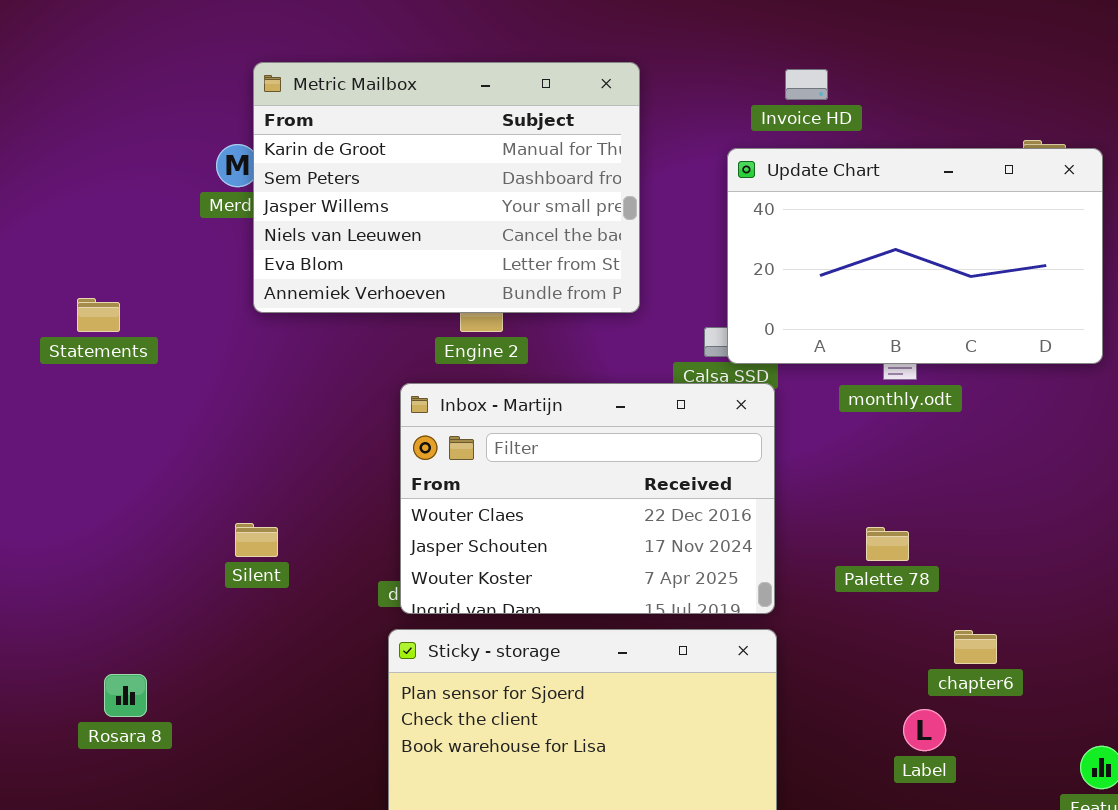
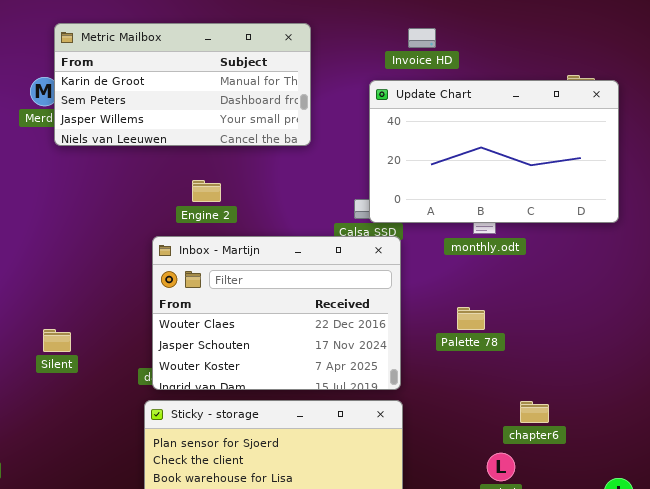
Metric Mailbox: [253,62,640,313] -> [54,23,311,146], resized
Palette 78: [866,527,909,561] -> [457,307,485,330], moved

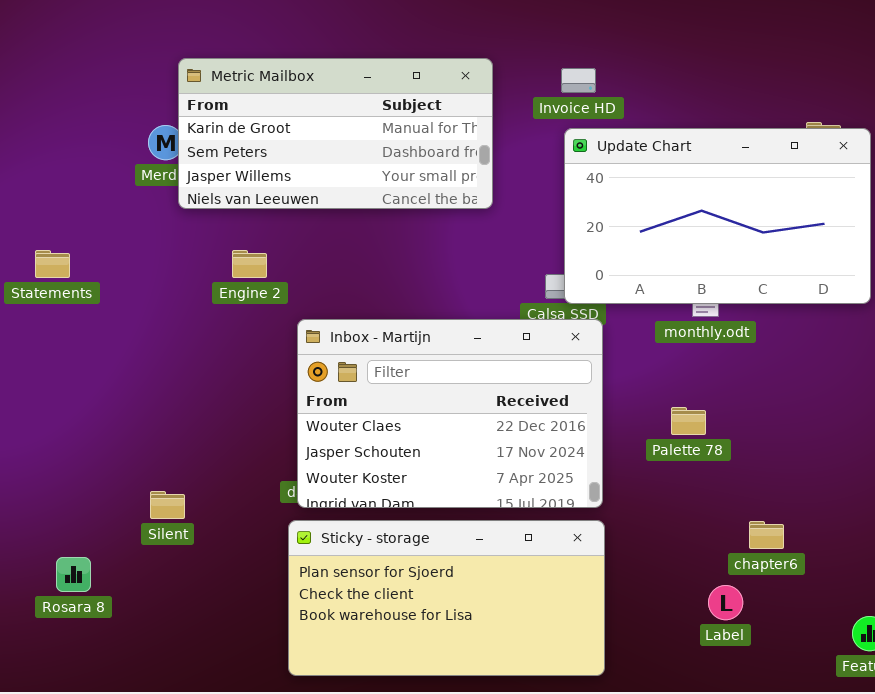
Invoice HD: [408,28,436,48] -> [561,68,596,93], moved
Engine 2: [192,180,221,202] -> [232,250,267,278], moved
Silent: [43,329,71,352] -> [150,491,185,519], moved

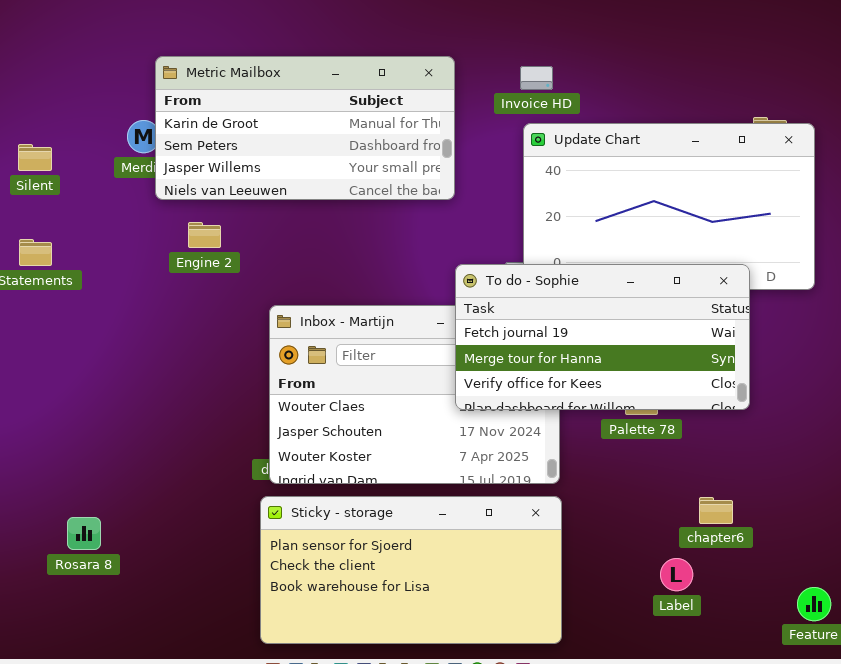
Engine 2: [232,250,267,278] -> [188,222,221,248], moved
To do - Sophie: none -> [455,264,750,410], opened
Silent: [150,491,185,519] -> [18,144,52,171], moved
Rosara 8: [56,557,91,592] -> [67,517,101,550], moved

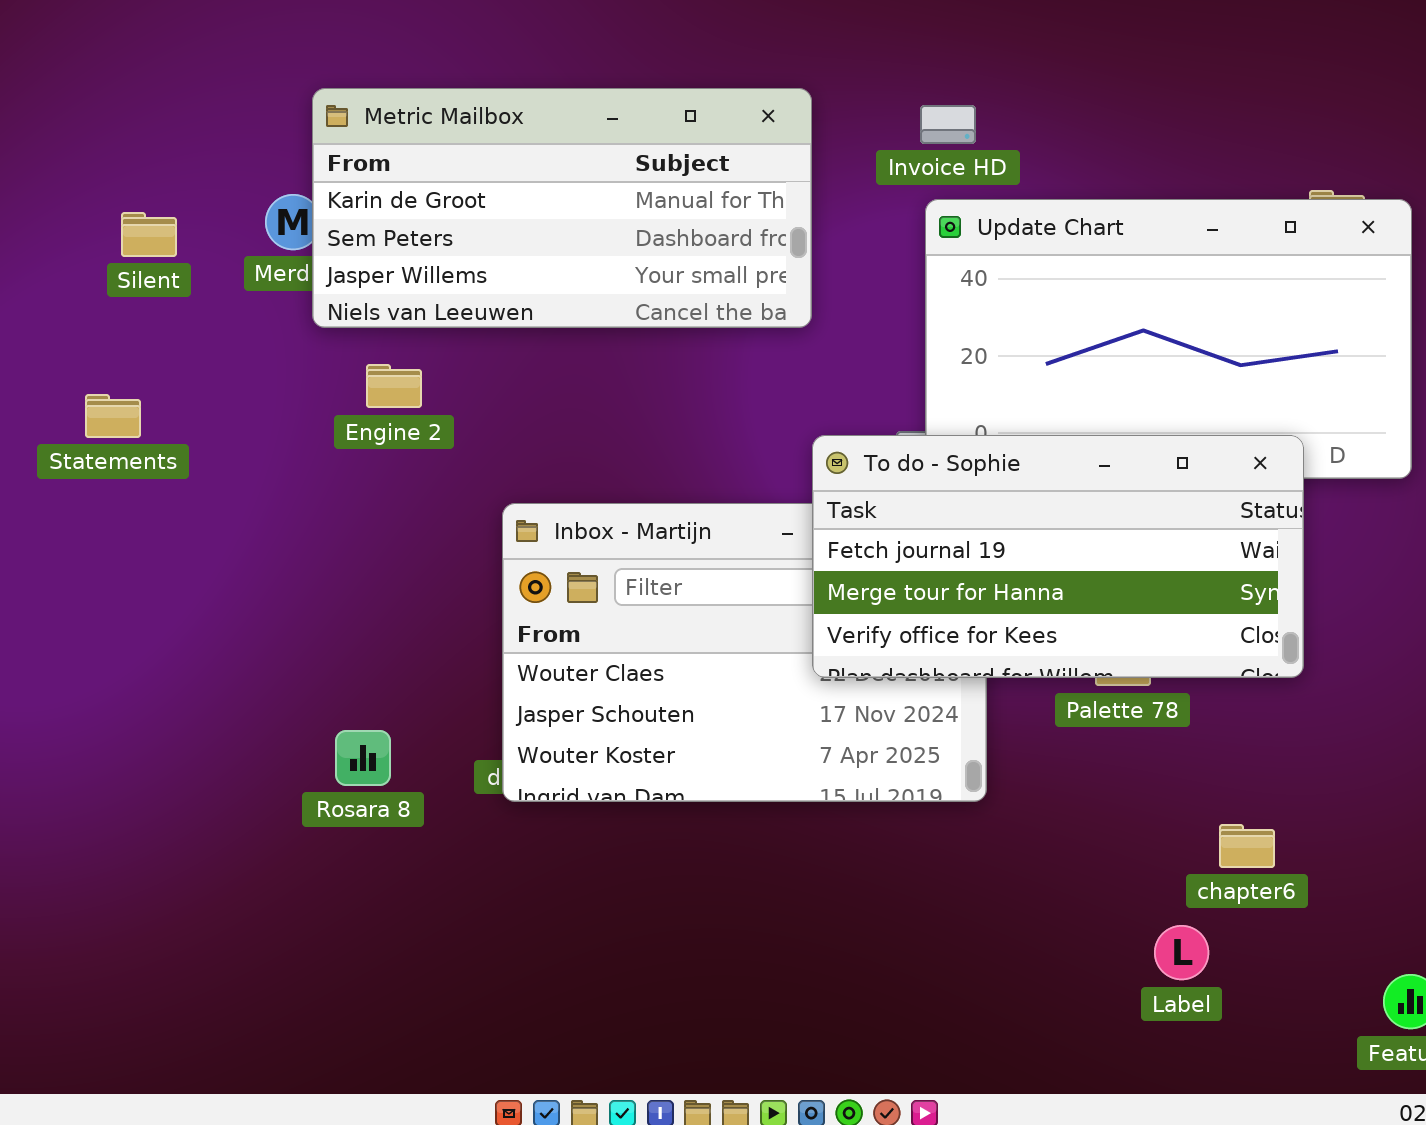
Silent: [18,144,52,171] -> [121,212,177,257], moved
Sticky - storage: [260,496,562,644] -> none, closed
Rosara 8: [67,517,101,550] -> [335,730,391,786], moved

